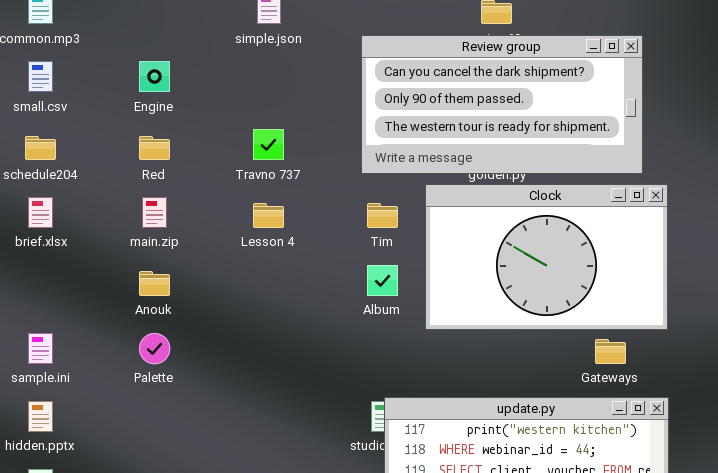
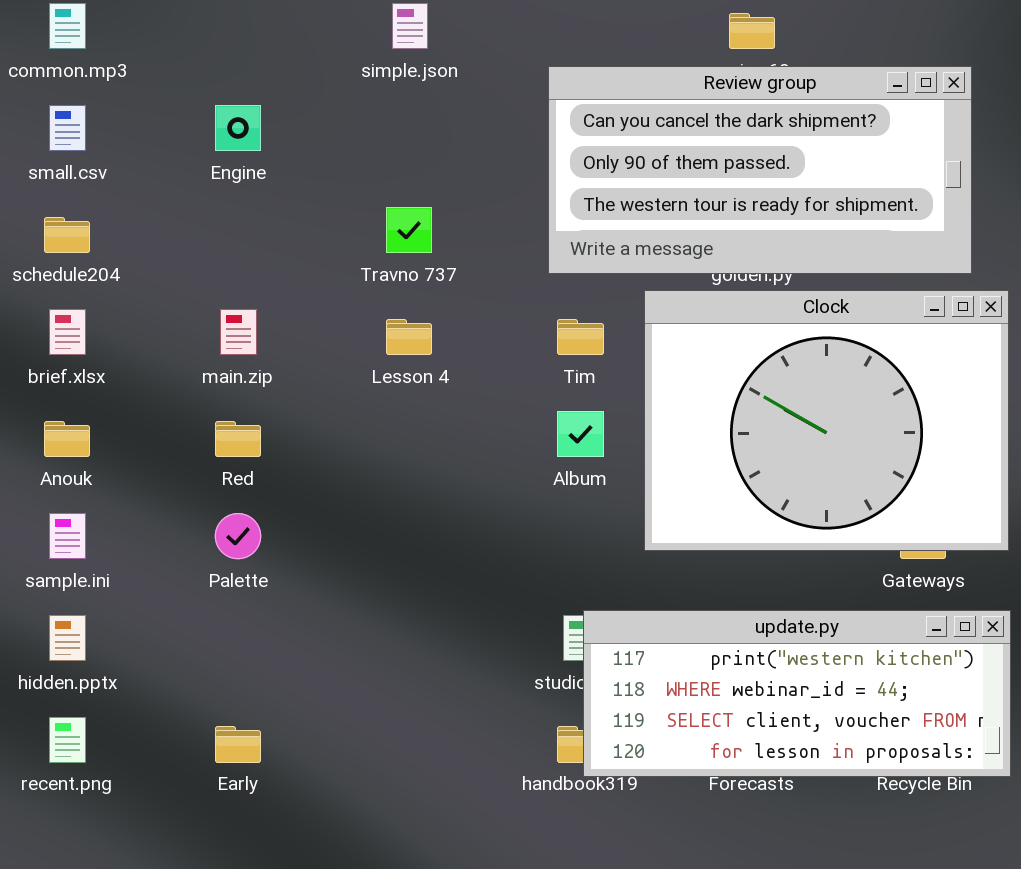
Red: [139,136,170,160] -> [215,421,261,457], moved
Clock: [425,184,668,330] -> [644,290,1009,551], resized
Anouk: [139,271,170,296] -> [44,421,90,457], moved

